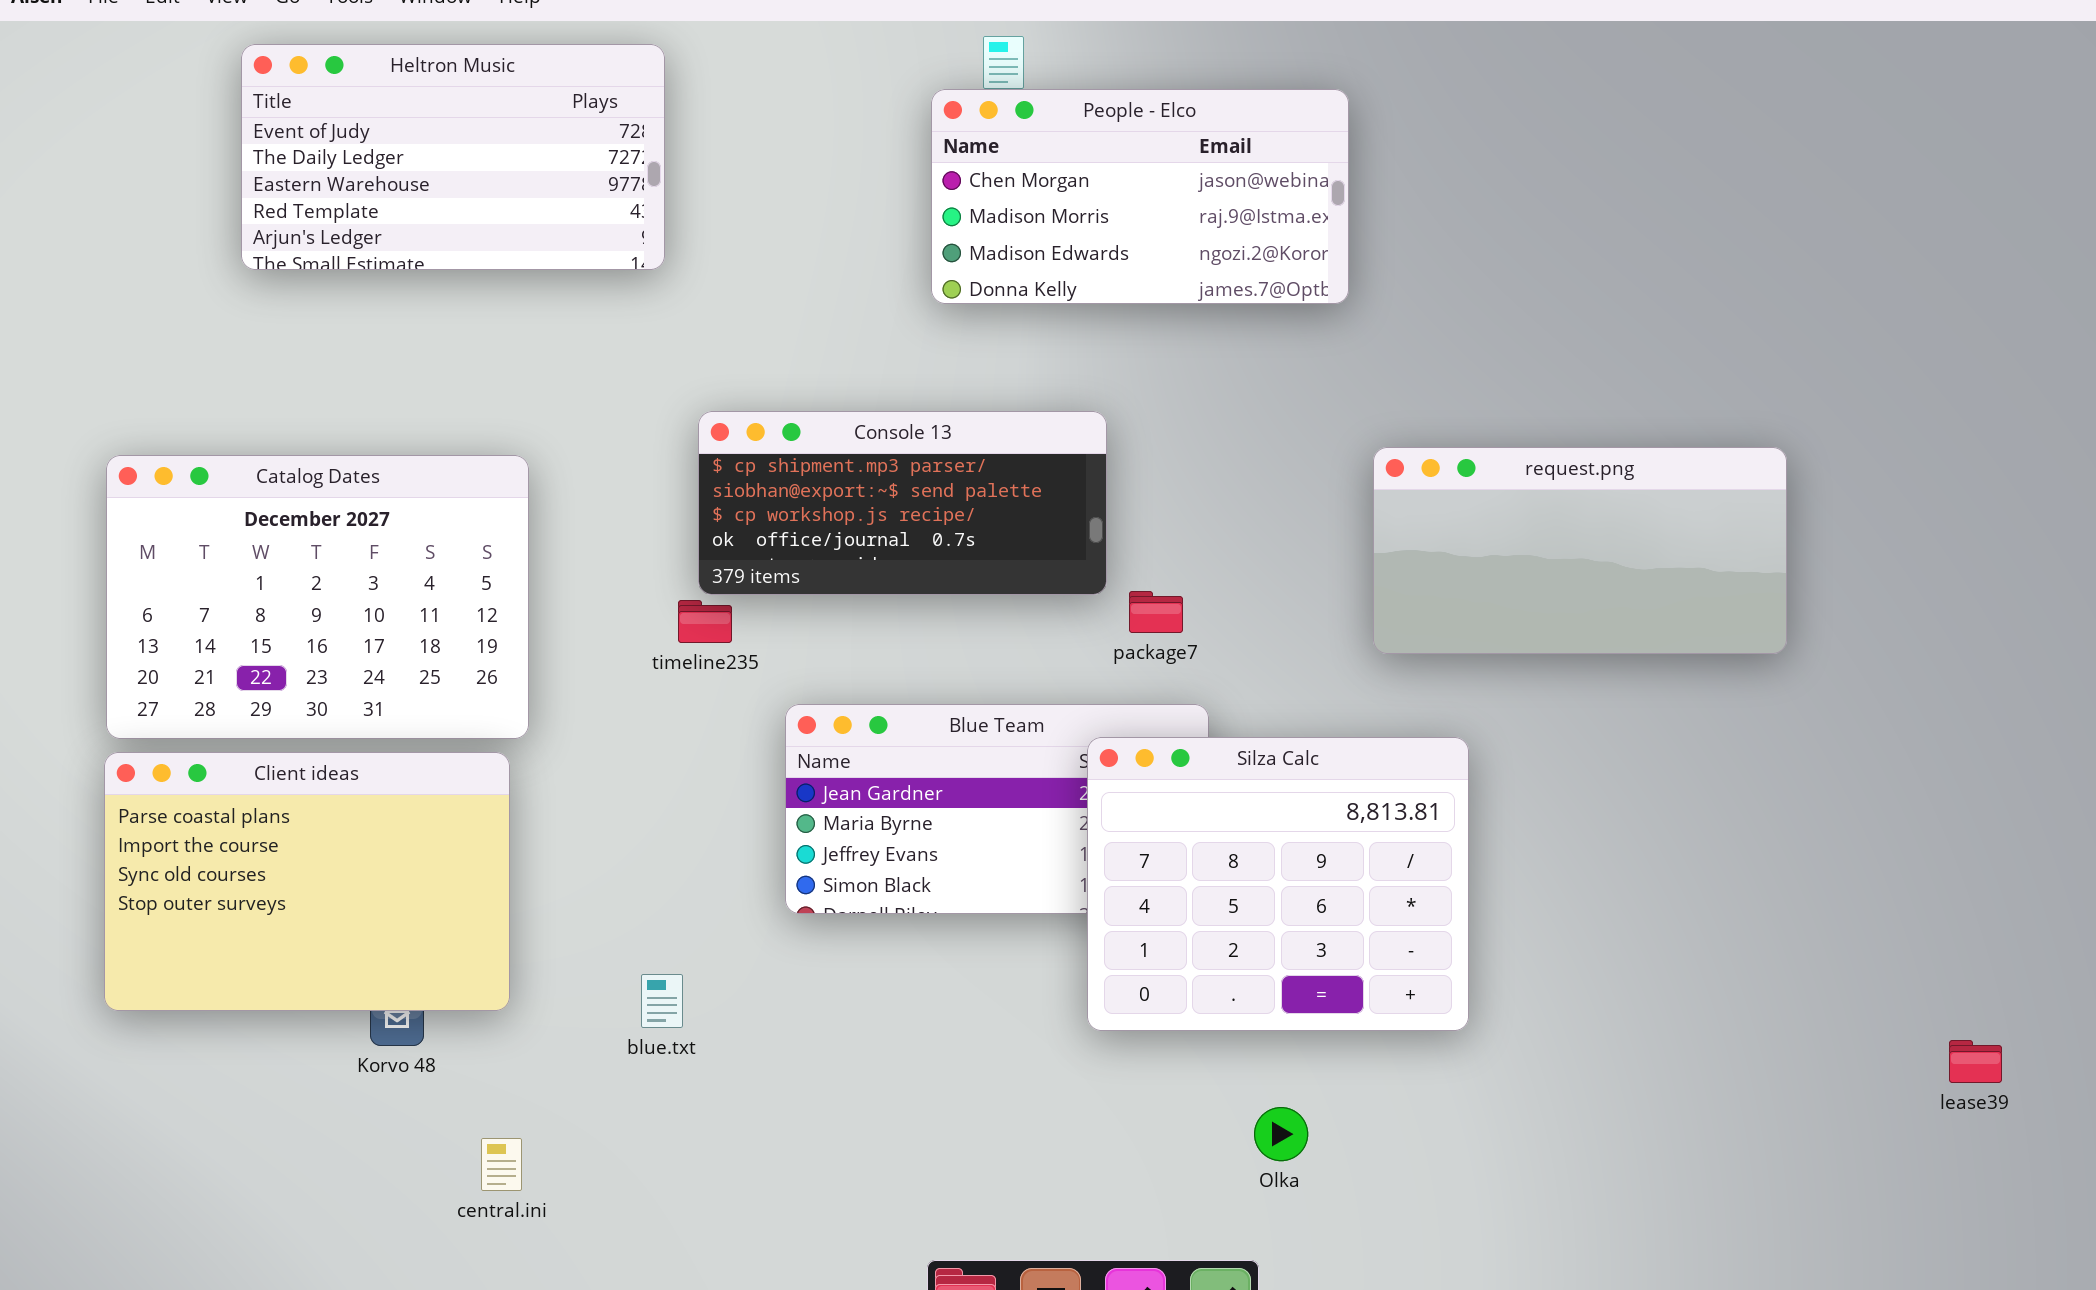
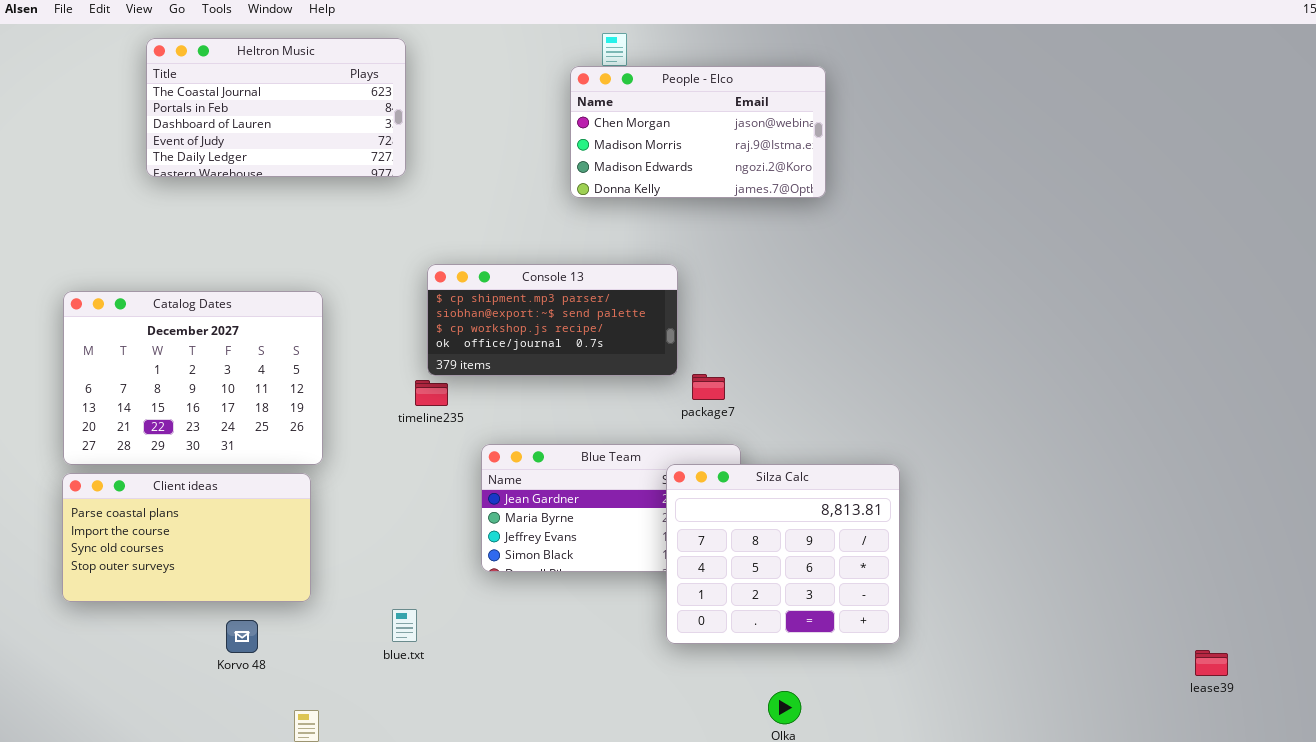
Heltron Music: [241,44,665,270] -> [146,38,406,177], scrolled up 3 rows
request.png: [1373,447,1787,654] -> none, closed
Client ideas: [104,752,510,1011] -> [62,473,311,602], resized

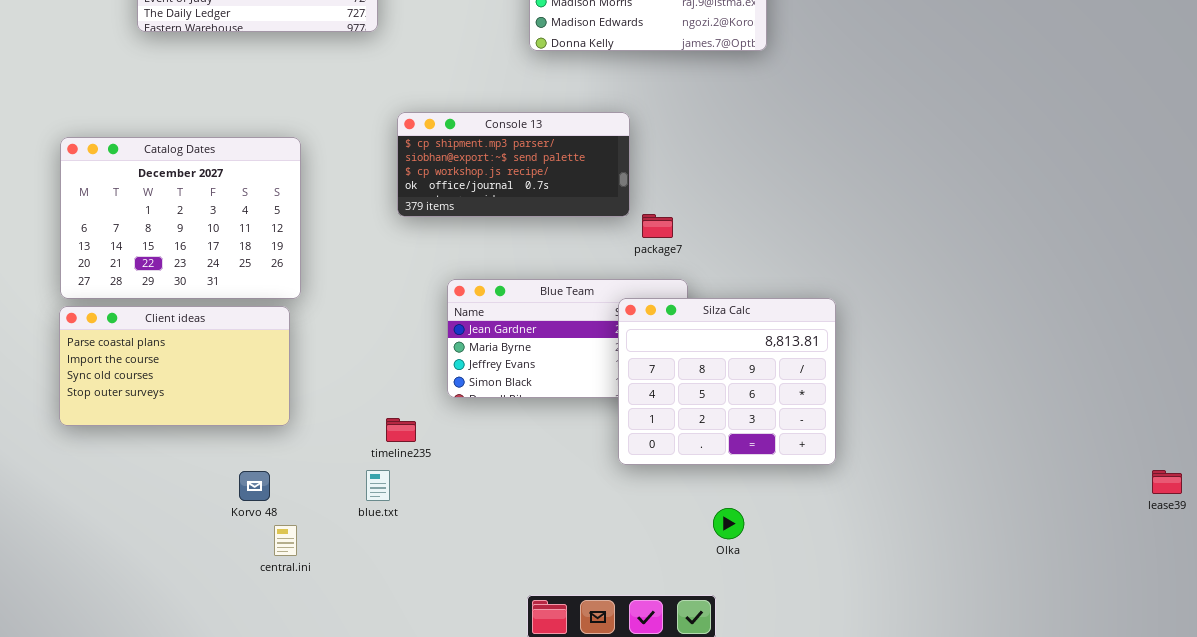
timeline235: [415,380,448,406] -> [386,418,416,442], moved
blue.txt: [392,609,417,642] -> [366,470,390,501], moved
Korvo 48: [226,620,258,653] -> [239,471,270,501], moved
lease39: [1195,650,1228,676] -> [1152,470,1182,494], moved

